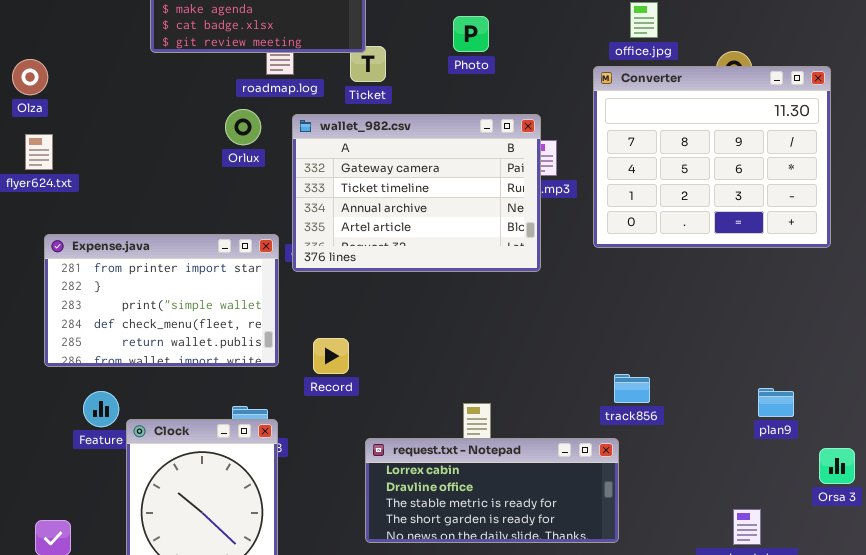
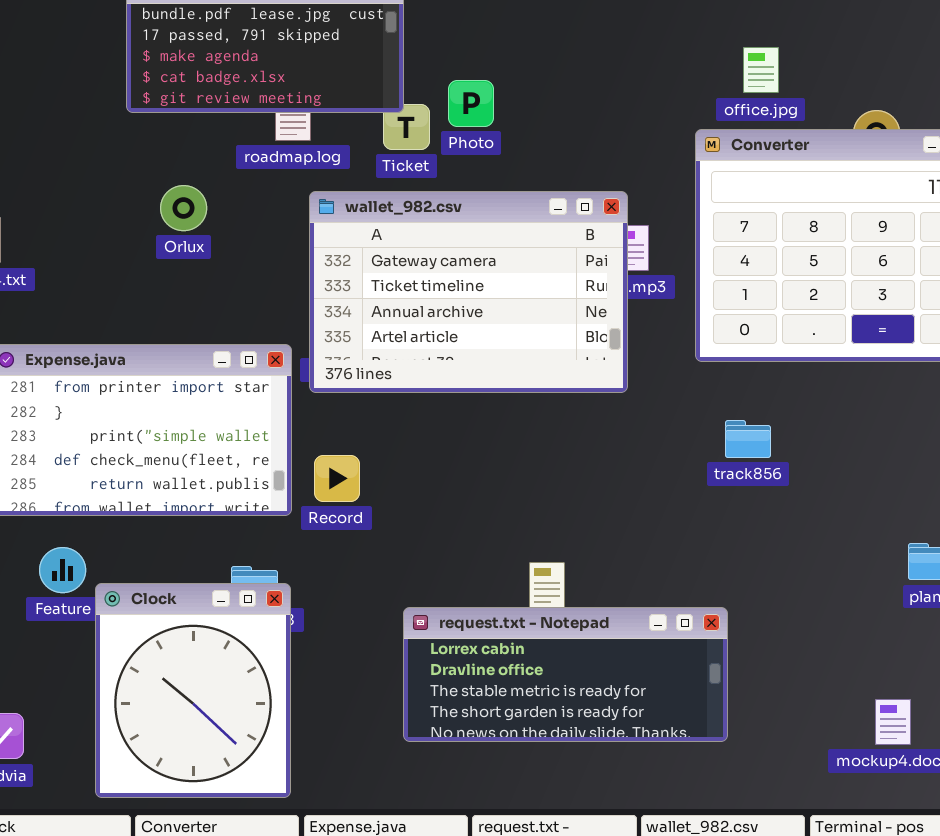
Photo: [453,16,489,52] -> [448,80,494,127], moved
Orlux: [225,109,261,145] -> [160,185,207,231], moved
Record: [313,338,349,374] -> [314,455,360,502], moved
track856: [614,374,650,403] -> [725,420,771,458], moved

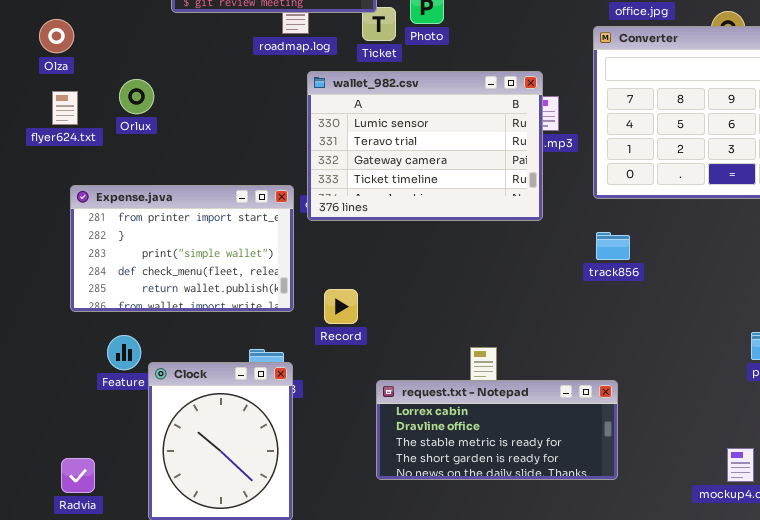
Orlux: [160,185,207,231] -> [119,79,154,114], moved
wallet_982.csv: [309,191,628,393] -> [307,71,543,221], scrolled up 2 rows
track856: [725,420,771,458] -> [596,232,630,260], moved
Record: [314,455,360,502] -> [324,289,358,324], moved

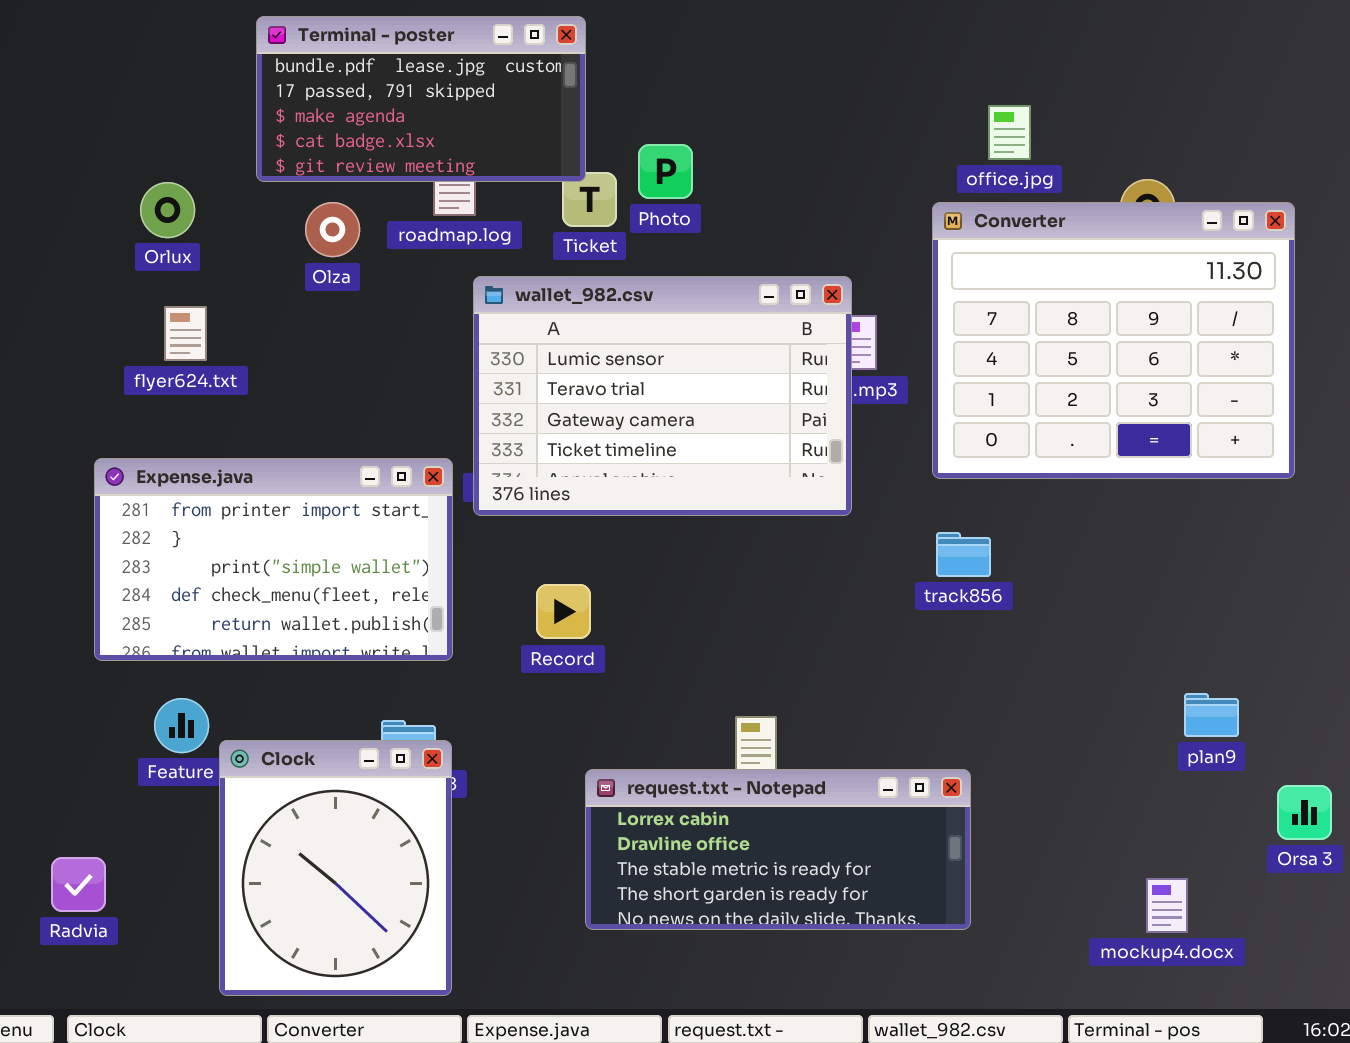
Olza: [39,19,74,53] -> [305,202,360,257], moved
Orlux: [119,79,154,114] -> [140,182,195,238], moved
flyer624.txt: [52,91,78,125] -> [164,306,207,361], moved
Record: [324,289,358,324] -> [536,584,591,639], moved
Radvia: [61,458,95,493] -> [51,857,106,912], moved

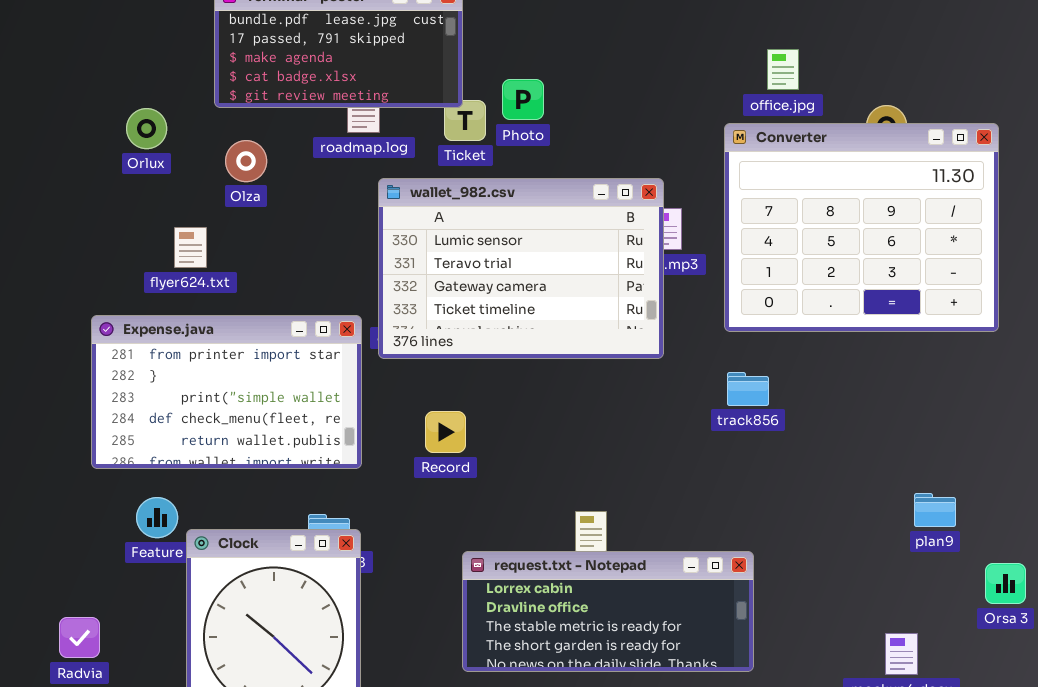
Olza: [305,202,360,257] -> [225,140,267,182], moved
flyer624.txt: [164,306,207,361] -> [174,227,207,268], moved

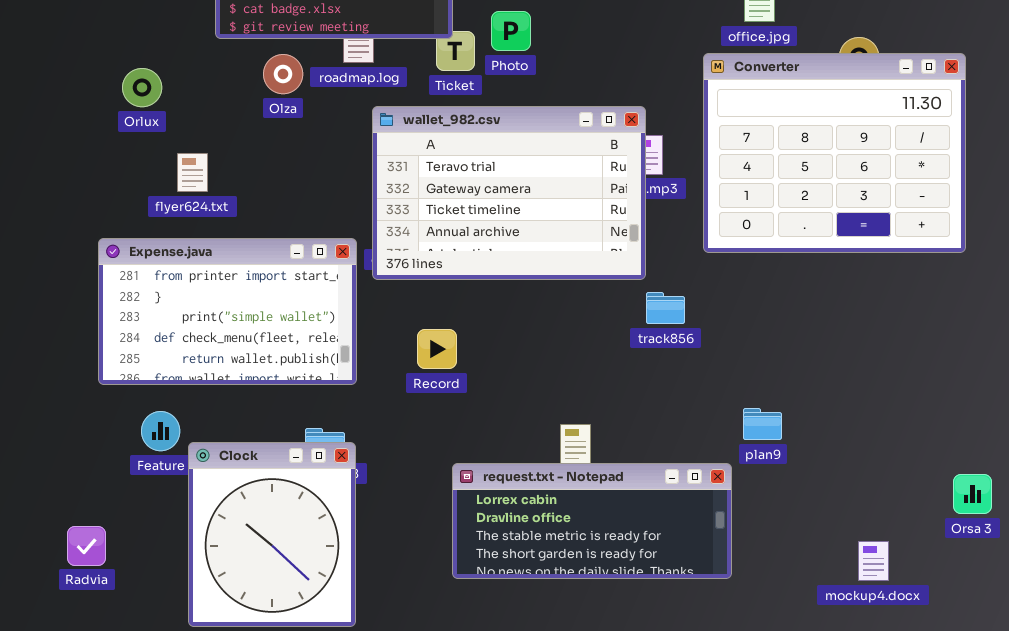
Orlux: [126,108,167,149] -> [122,68,162,107], moved
Olza: [225,140,267,182] -> [263,54,303,94], moved
wallet_982.csv: [378,178,664,359] -> [372,106,646,280], scrolled down 1 row
track856: [727,372,769,406] -> [646,292,685,324], moved
plan9: [914,493,956,527] -> [743,408,782,440], moved

